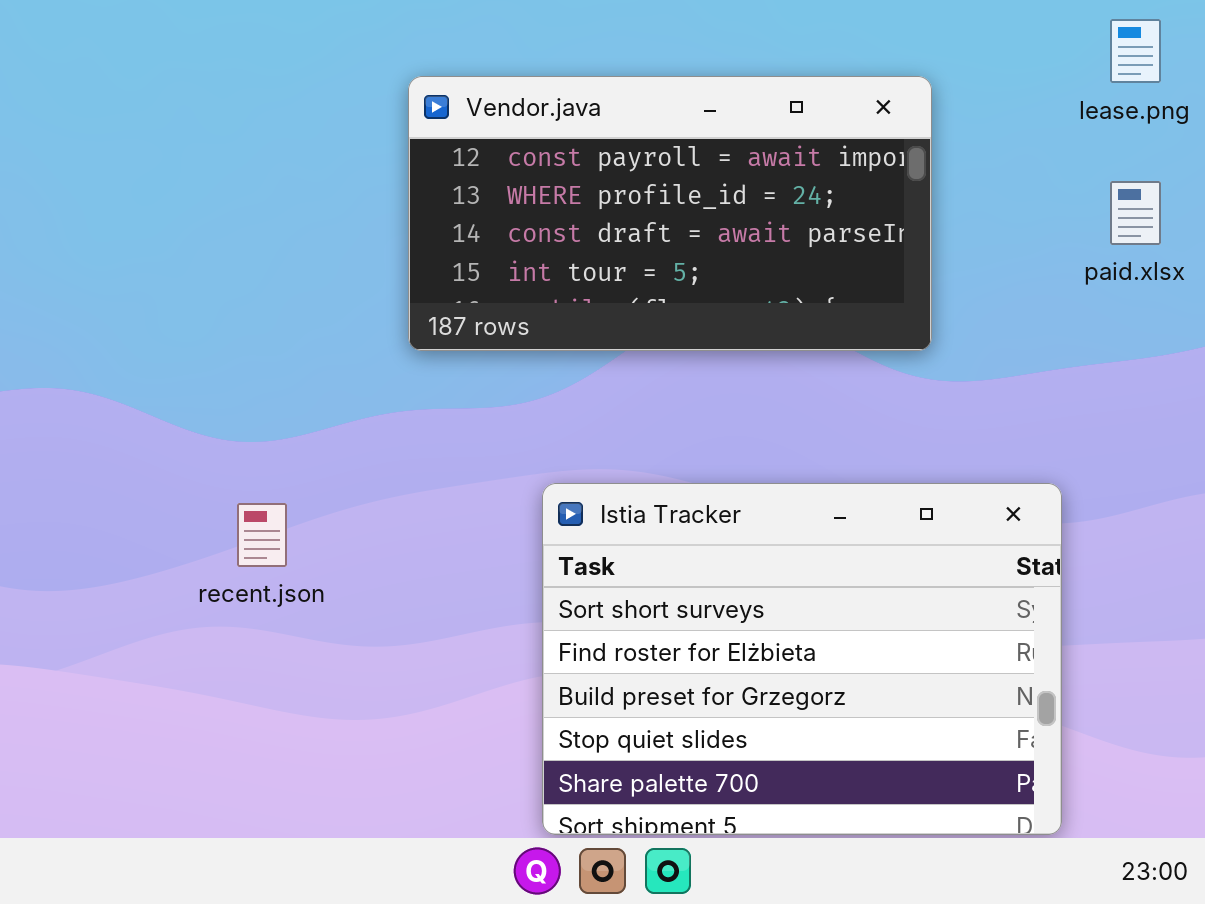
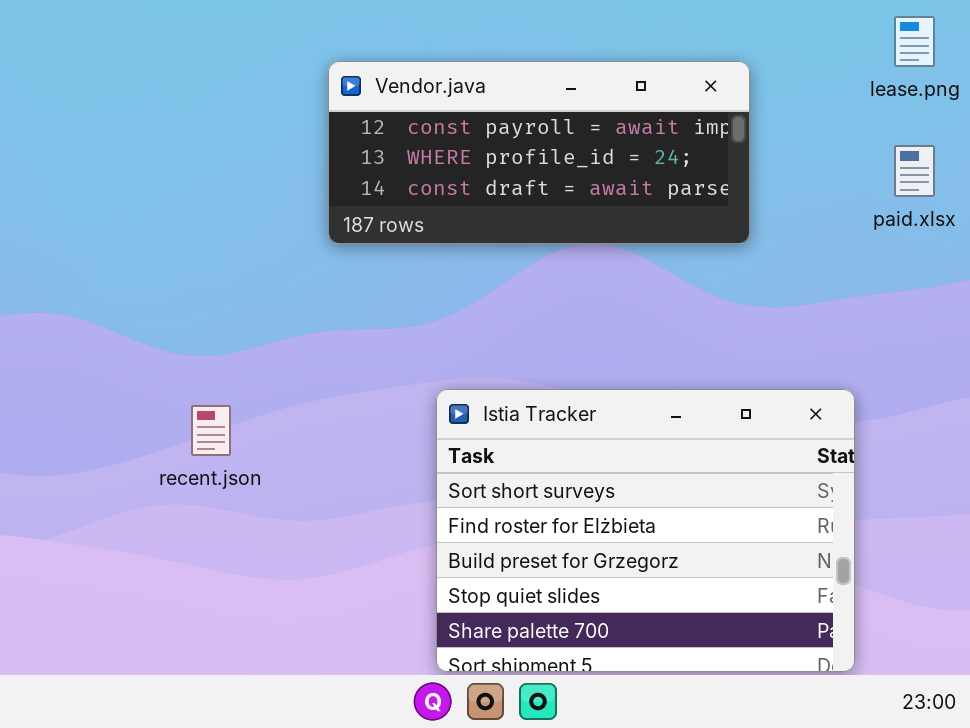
Vendor.java: [408,76,932,351] -> [328,61,750,244], resized

